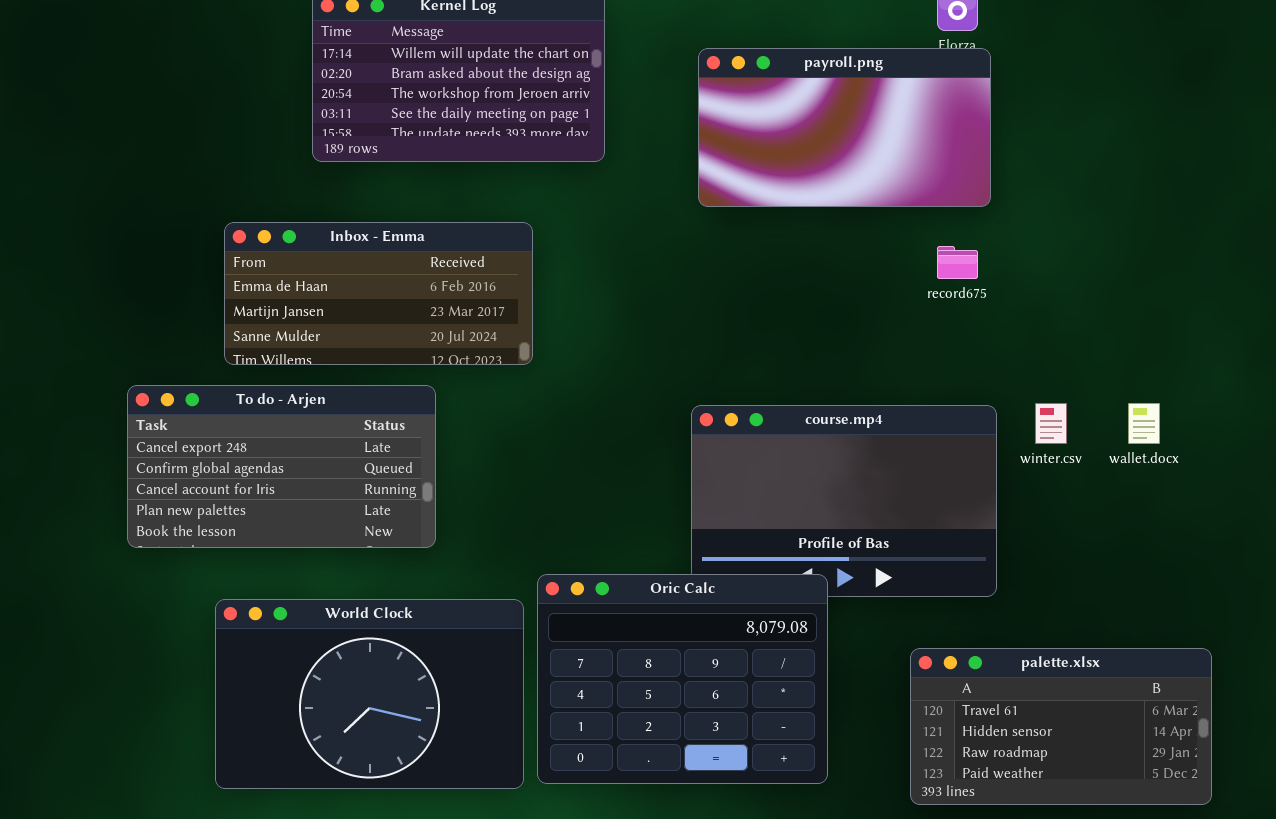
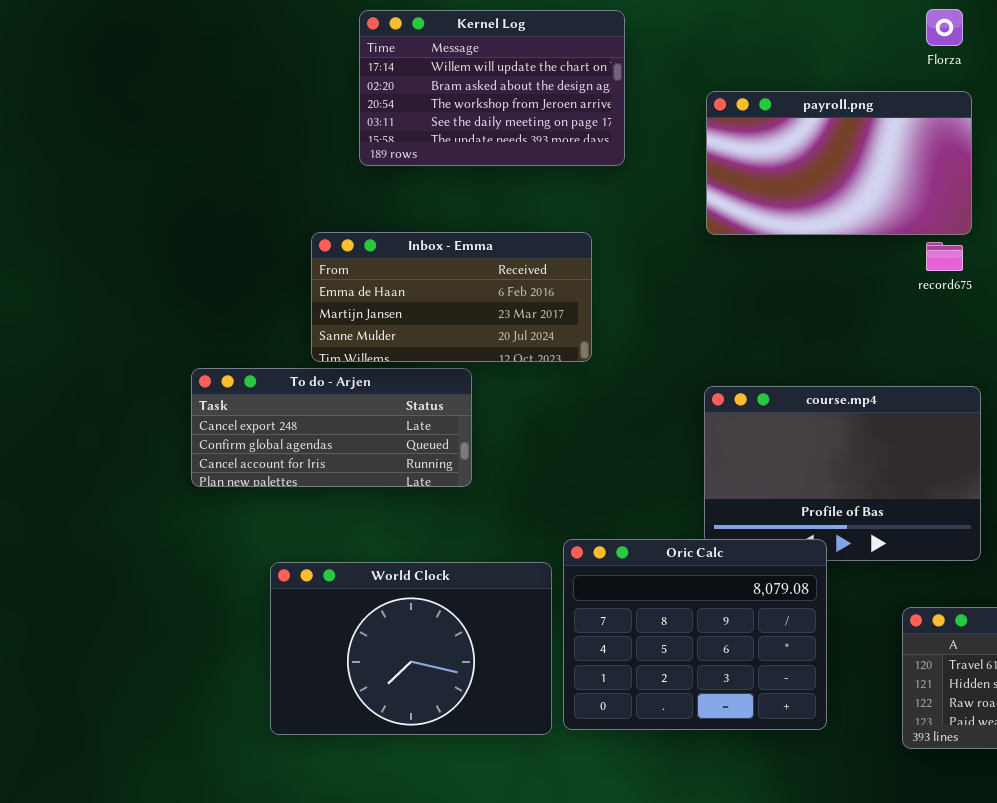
payroll.png: [698,48,991,207] -> [706,91,972,235], moved
Inbox - Emma: [224,222,533,365] -> [311,232,592,362], moved
To do - Arjen: [127,385,436,548] -> [191,368,472,487], resized

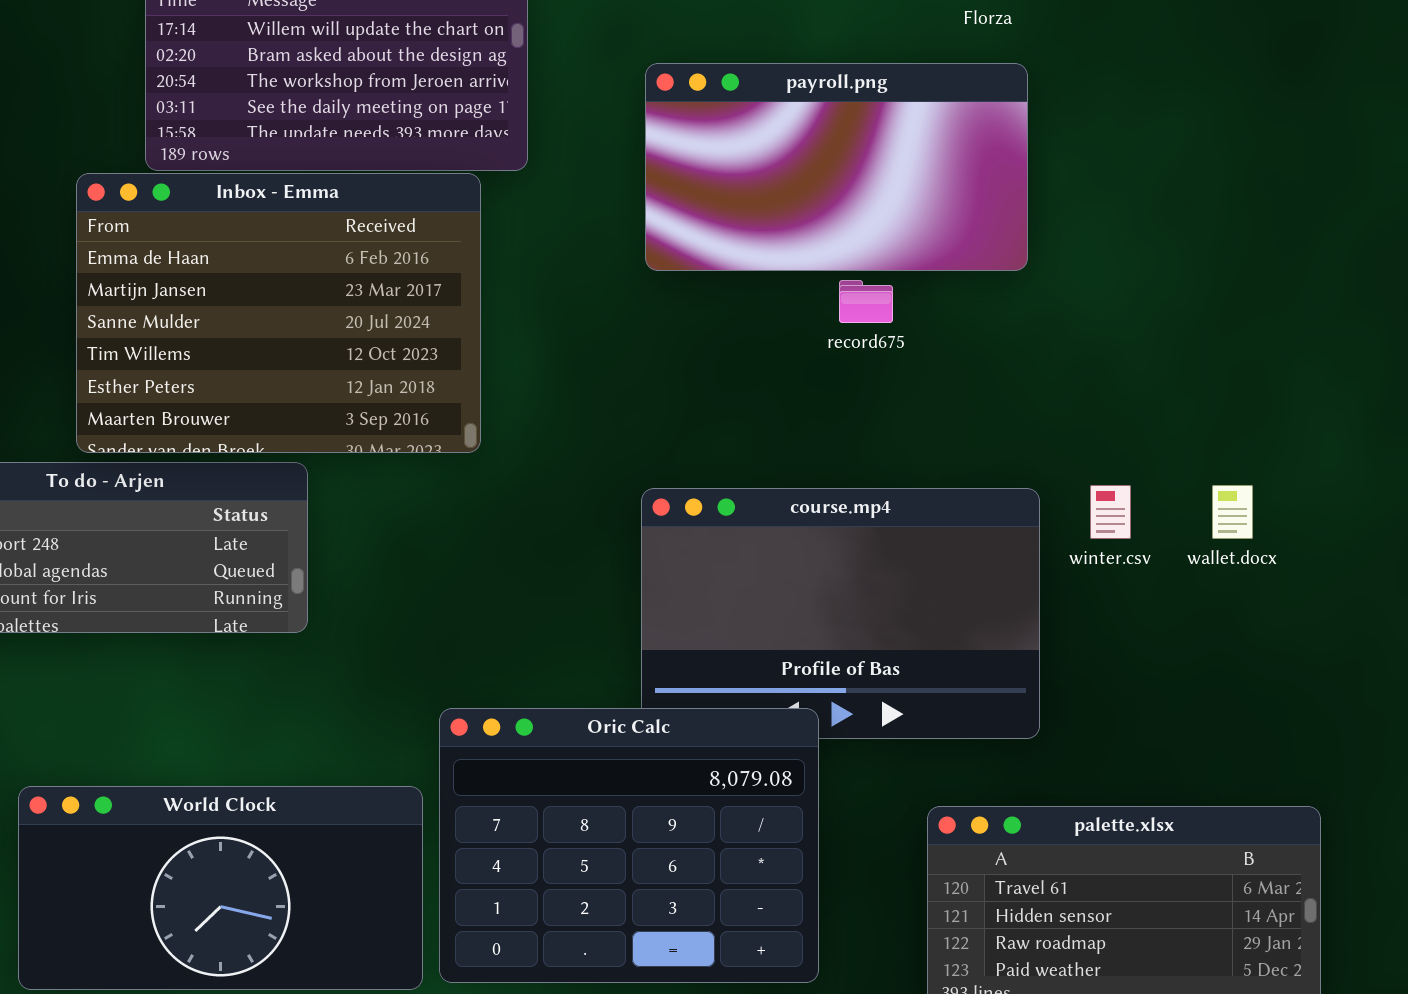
Inbox - Emma: [311,232,592,362] -> [76,173,481,453], resized
record675: [926,242,963,271] -> [839,280,893,323], moved
World Clock: [270,562,552,735] -> [18,786,423,990], resized

